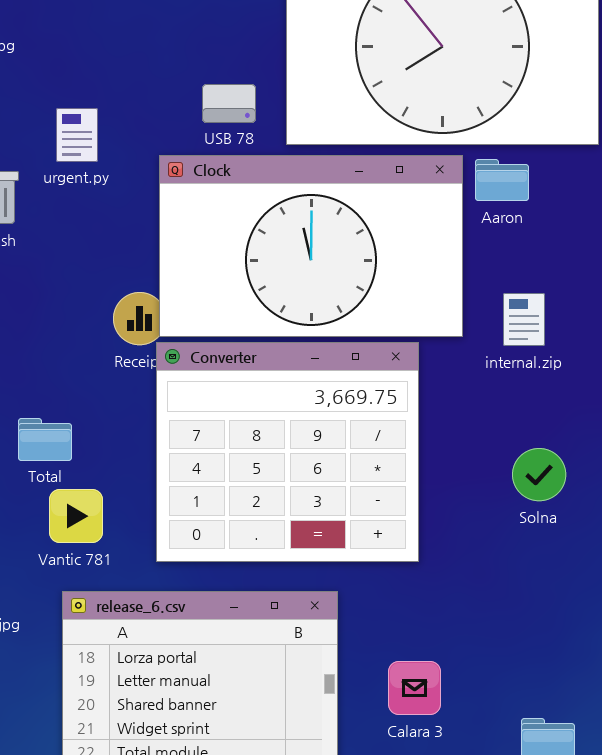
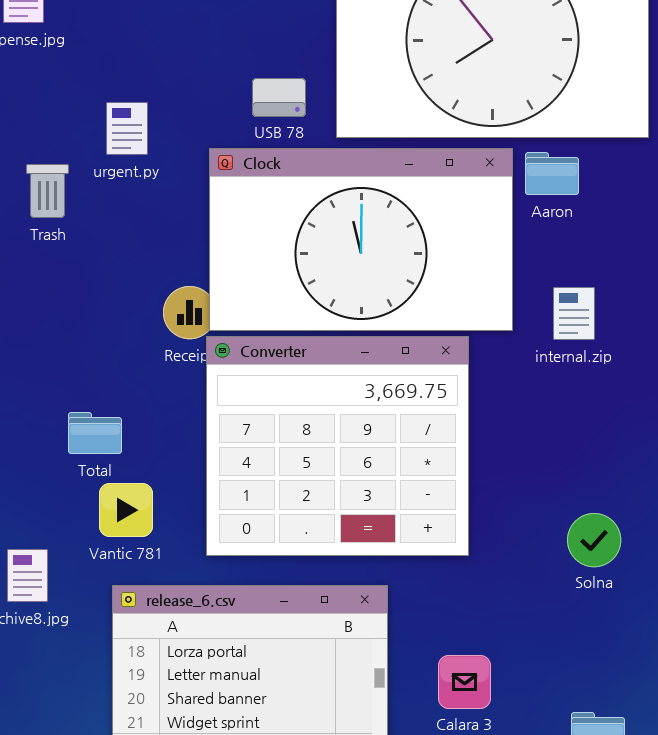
Solna: [512,448,566,501] -> [567,513,621,567], moved

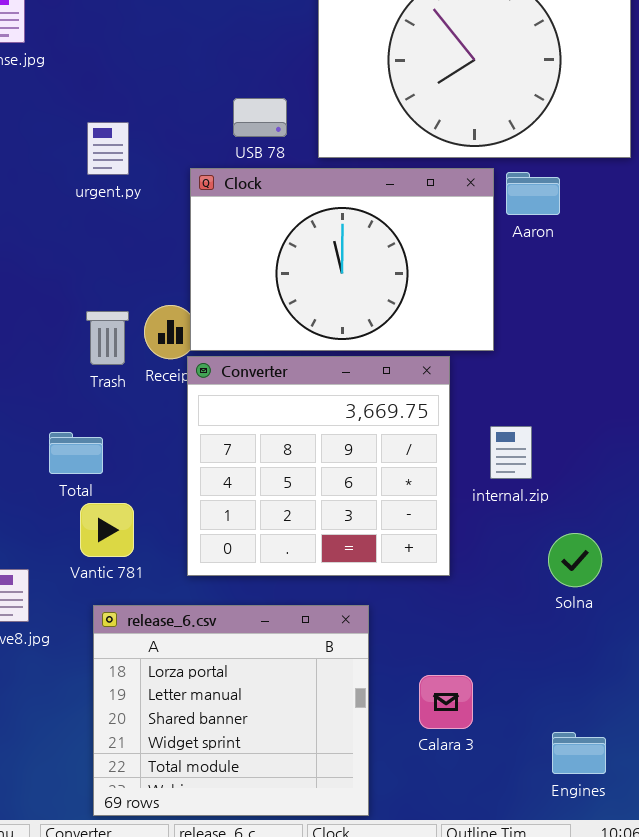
Trash: [26,164,69,218] -> [86,311,129,365], moved
internal.zip: [553,287,595,340] -> [490,426,532,479], moved

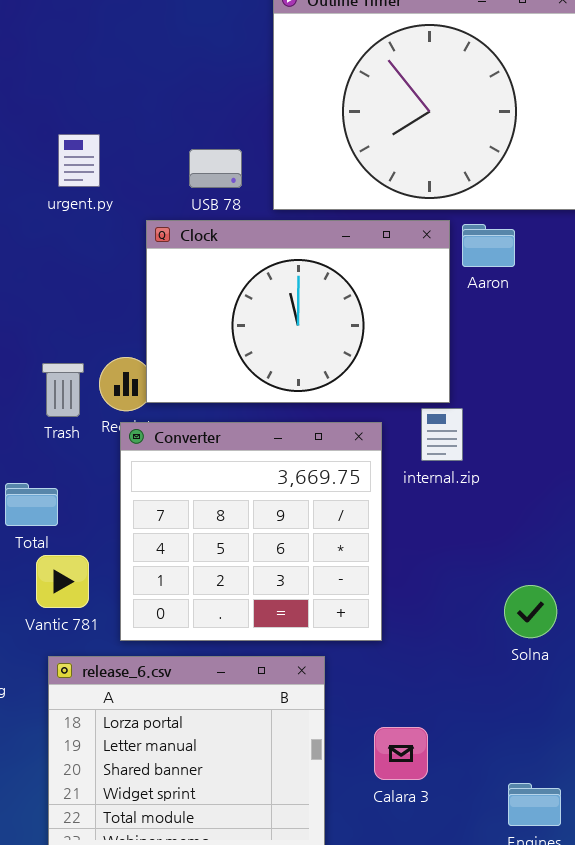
urgent.py: [87,122,129,175] -> [58,134,100,187], moved
Converter: [187,356,450,576] -> [120,422,382,641], moved
internal.zip: [490,426,532,479] -> [421,408,463,461], moved

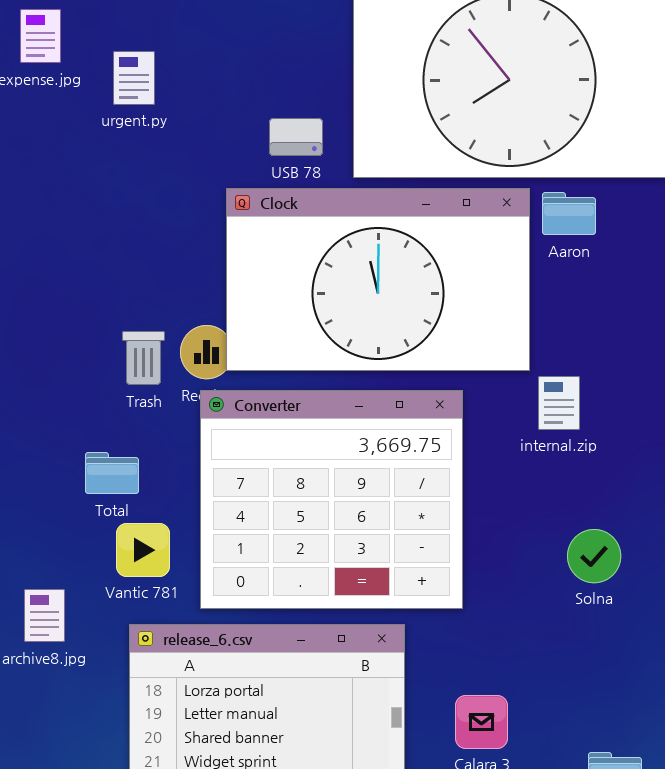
urgent.py: [58,134,100,187] -> [113,51,155,105], moved
internal.zip: [421,408,463,461] -> [538,376,580,430], moved
Solna: [504,585,557,638] -> [567,529,621,583], moved

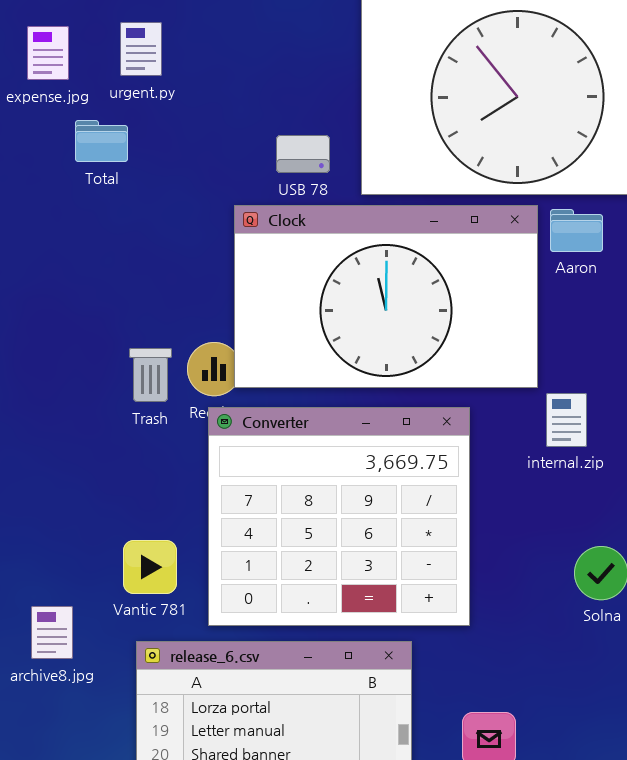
urgent.py: [113,51,155,105] -> [120,22,162,76], moved
Total: [85,452,139,494] -> [75,120,128,162], moved

